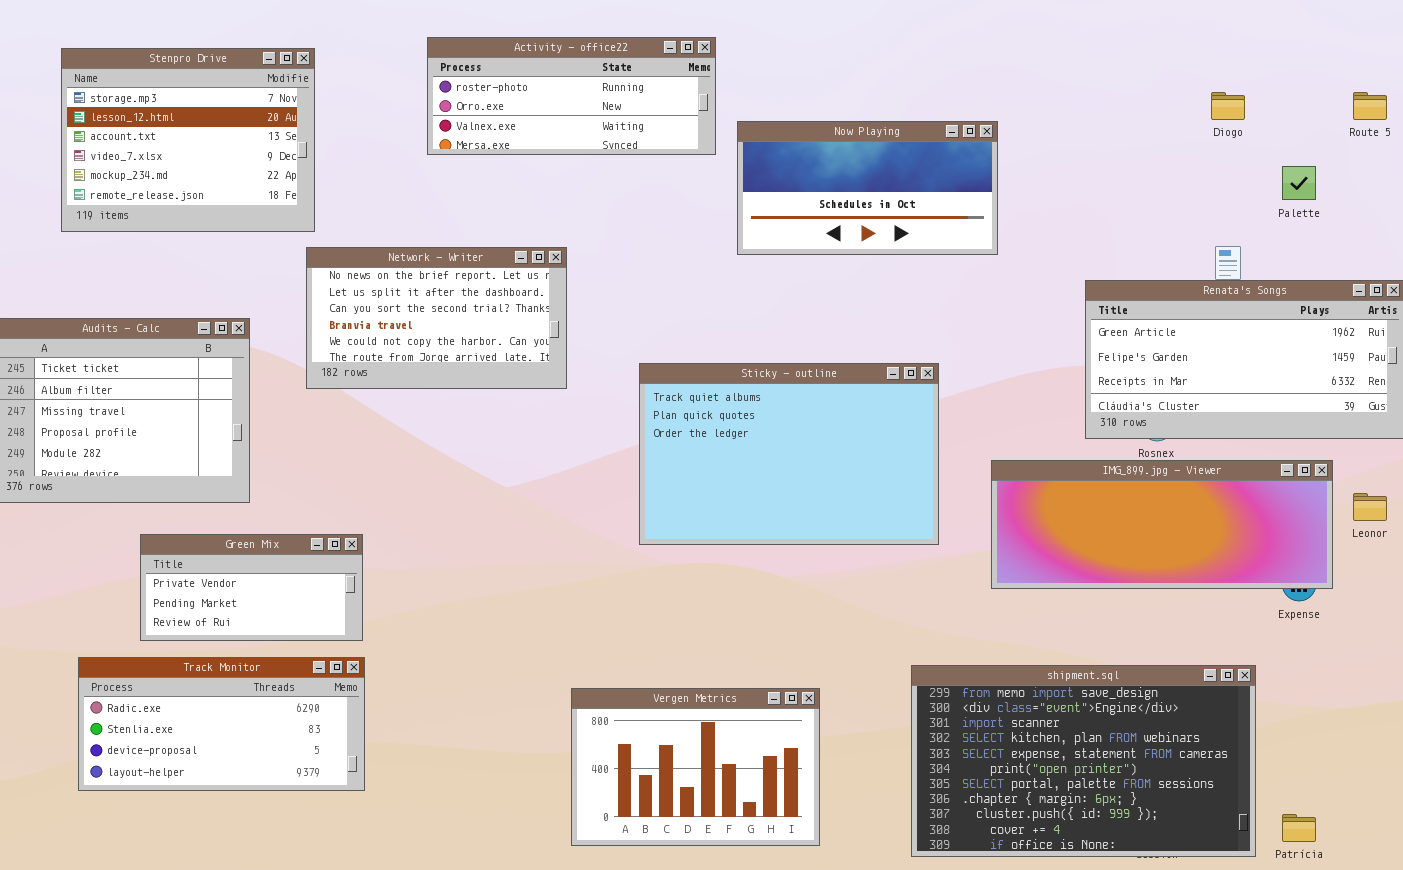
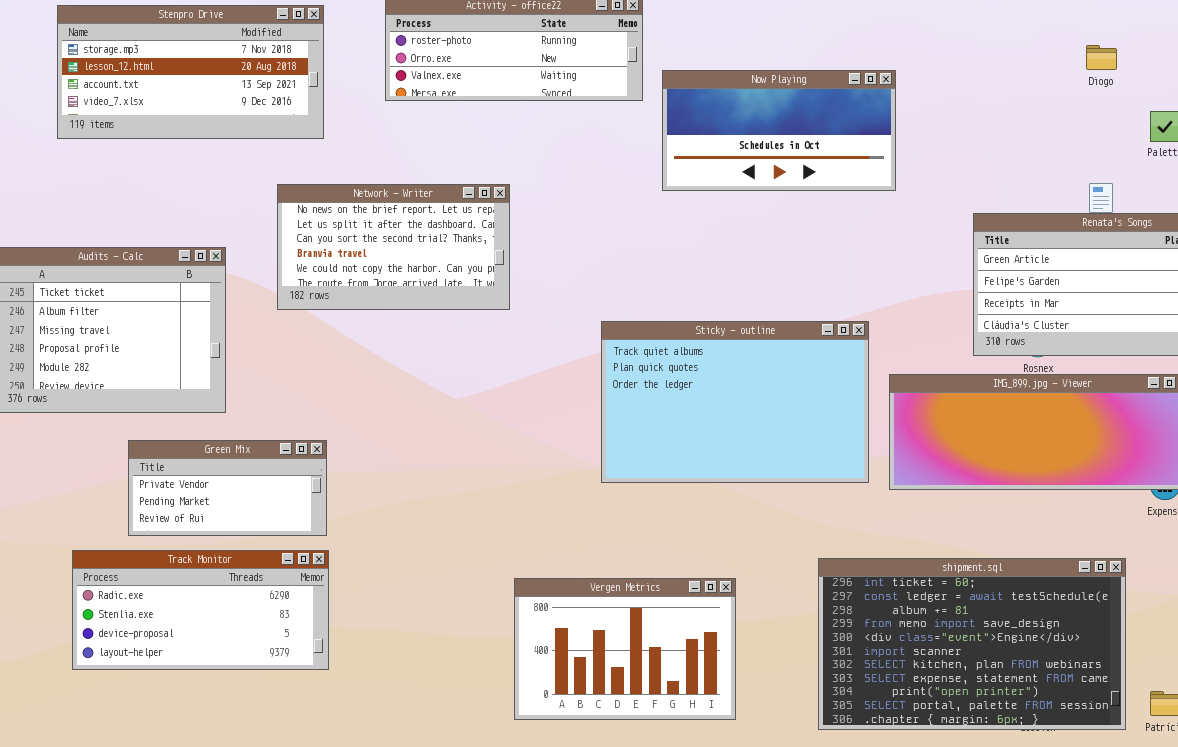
Stenpro Drive: [61,48,315,232] -> [57,5,324,139], resized
Sticky - outline: [639,363,939,545] -> [601,321,869,483], moved
shipment.sql: [911,665,1256,857] -> [818,558,1126,730], scrolled up 3 rows

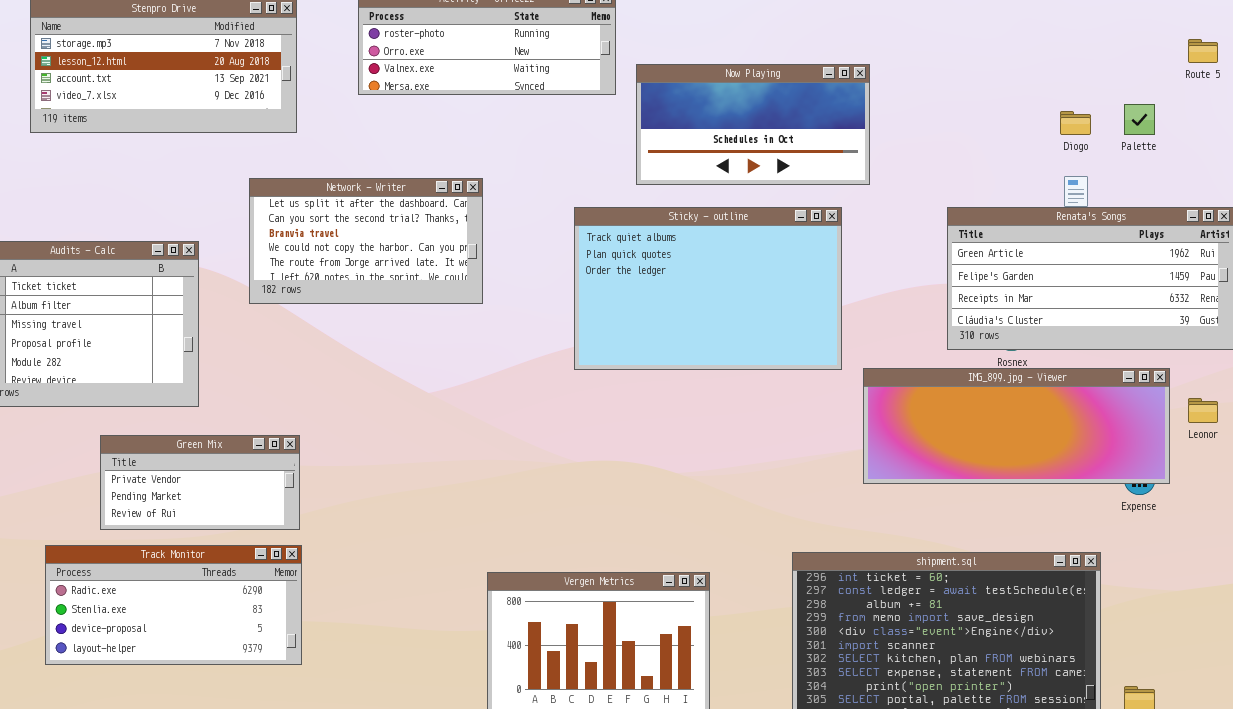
Diogo: [1086,45,1117,70] -> [1060,111,1091,135], moved
Network - Writer: [277,184,510,310] -> [249,178,483,304], scrolled down 1 row
Sticky - outline: [601,321,869,483] -> [574,207,842,370], moved

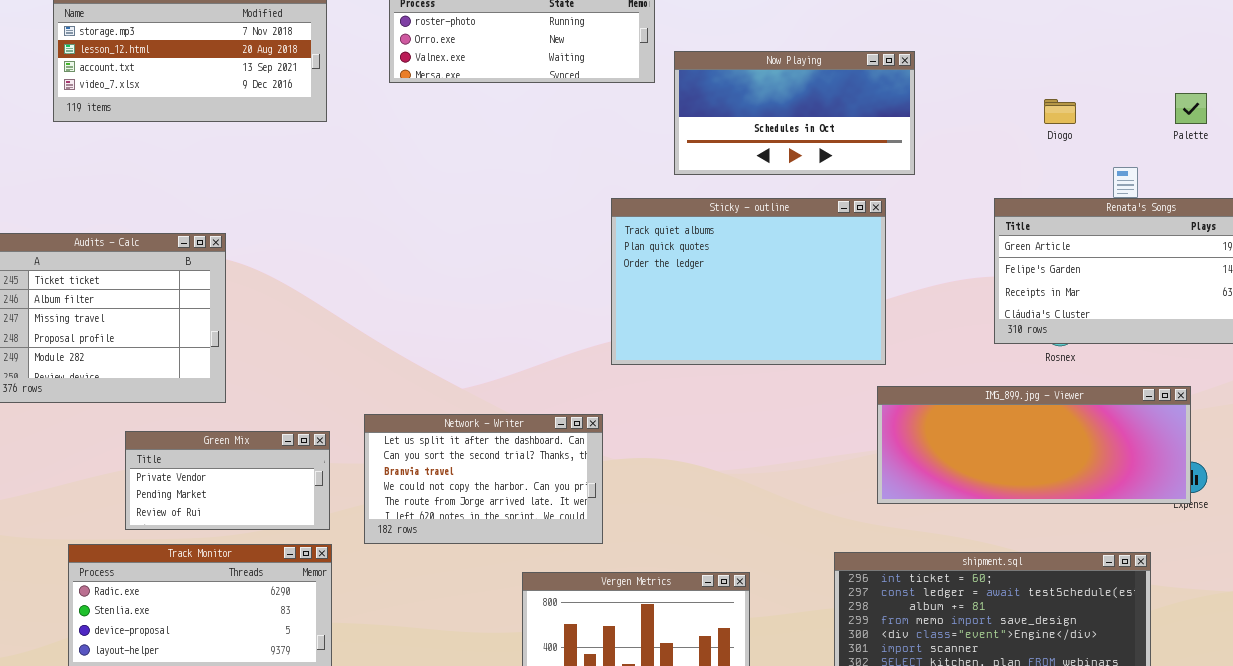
Diogo: [1060,111,1091,135] -> [1044,99,1076,124], moved
Network - Writer: [249,178,483,304] -> [364,414,603,544], moved
IMG_899.jpg - Viewer: [863,368,1170,484] -> [877,386,1191,504], moved

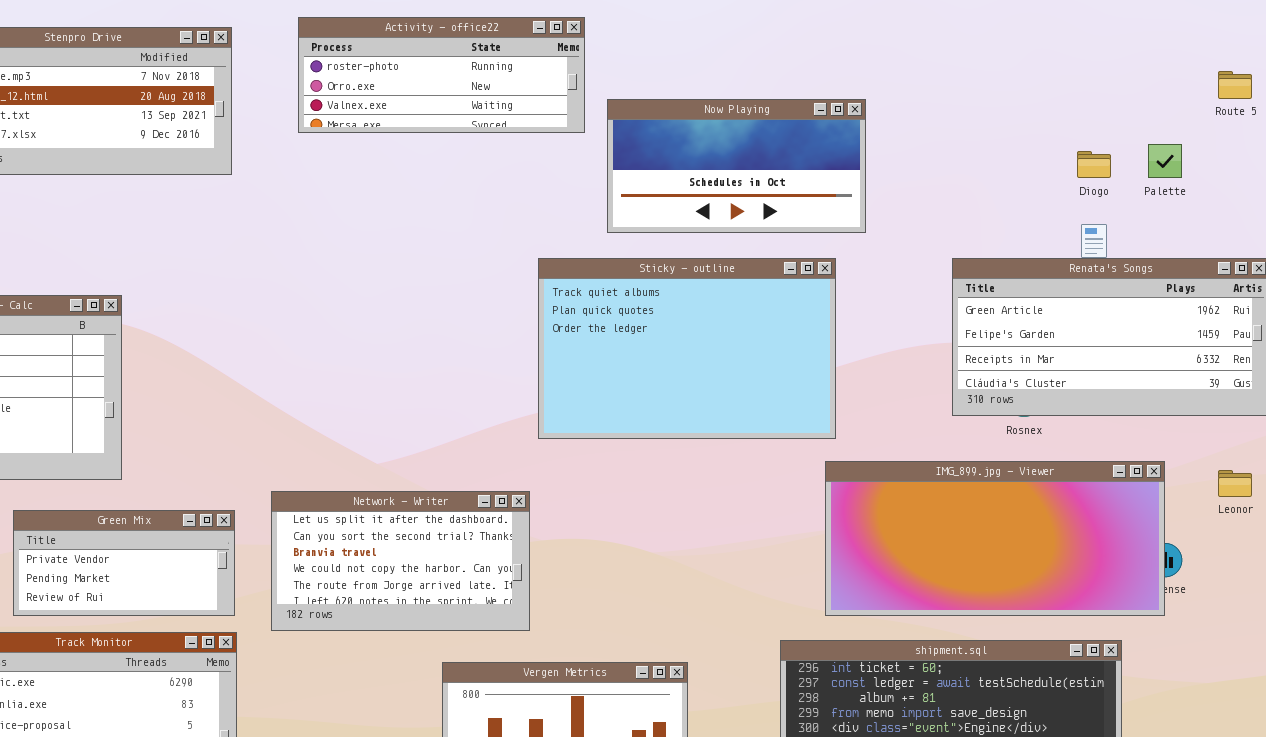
Diogo: [1044,99,1076,124] -> [1077,151,1111,178], moved
IMG_899.jpg - Viewer: [877,386,1191,504] -> [825,461,1165,616], resized

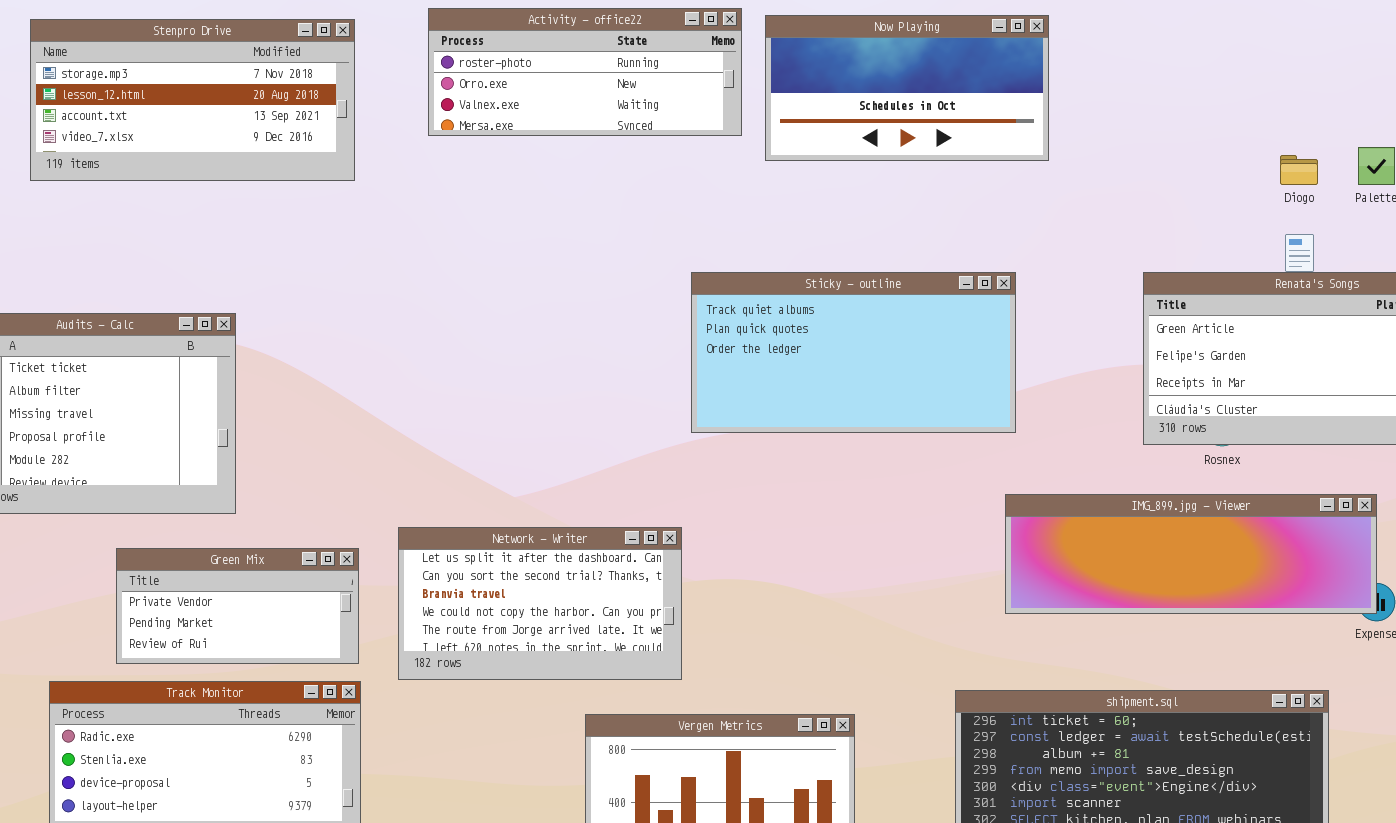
Now Playing: [607,99,866,233] -> [765,15,1049,161], moved
Sticky - outline: [538,258,836,439] -> [691,272,1016,433], resized
IMG_899.jpg - Viewer: [825,461,1165,616] -> [1005,494,1377,614], resized

